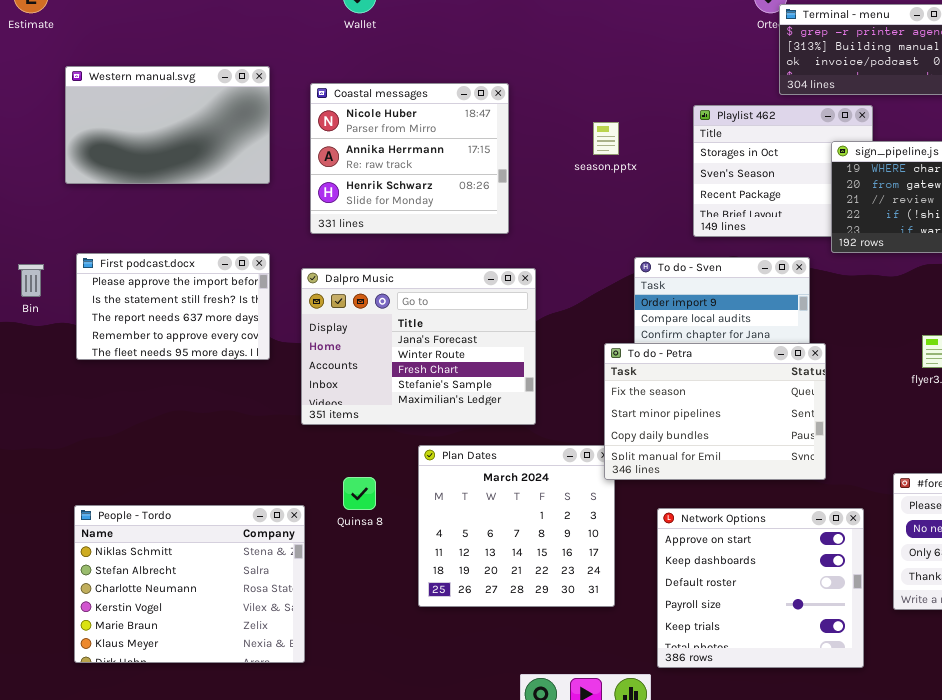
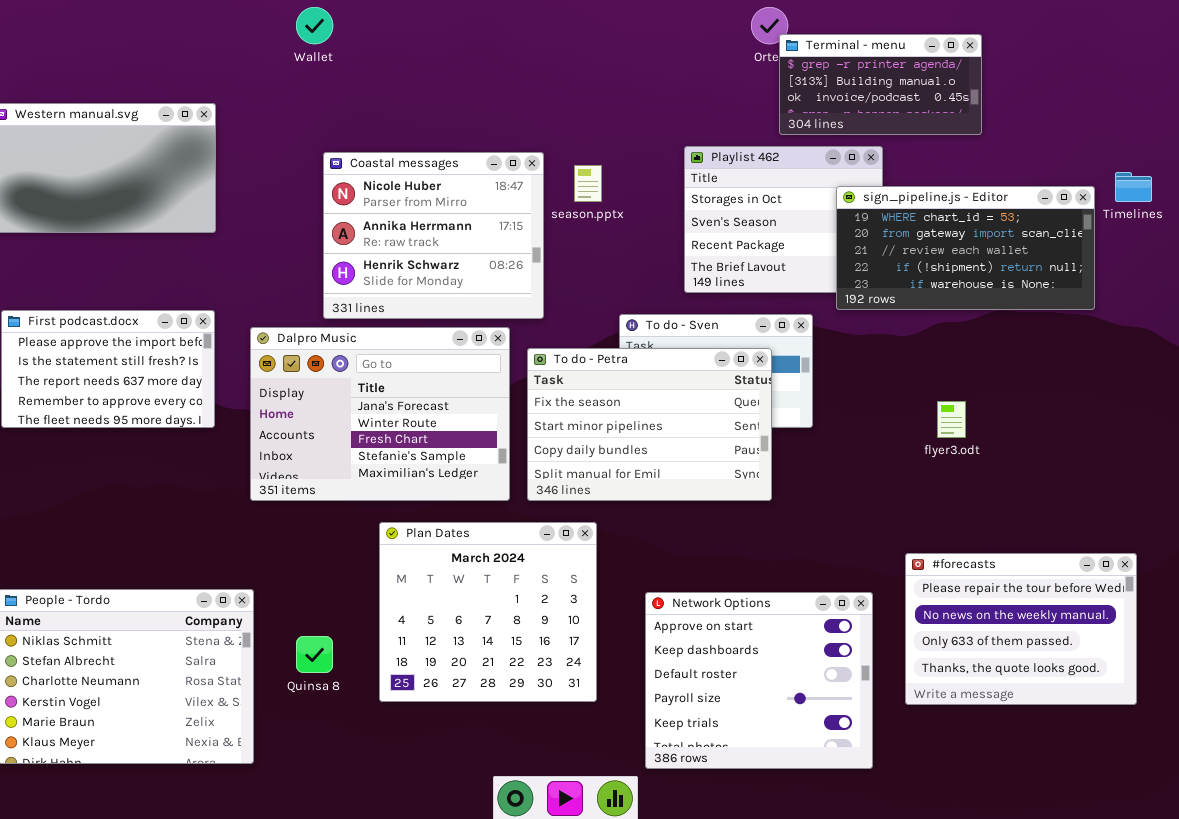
Coastal messages: [310,83,509,234] -> [323,152,544,319], moved
To do - Petra: [604,343,826,480] -> [527,348,772,501], moved
Quinsa 8: [343,477,376,510] -> [296,636,333,673], moved

